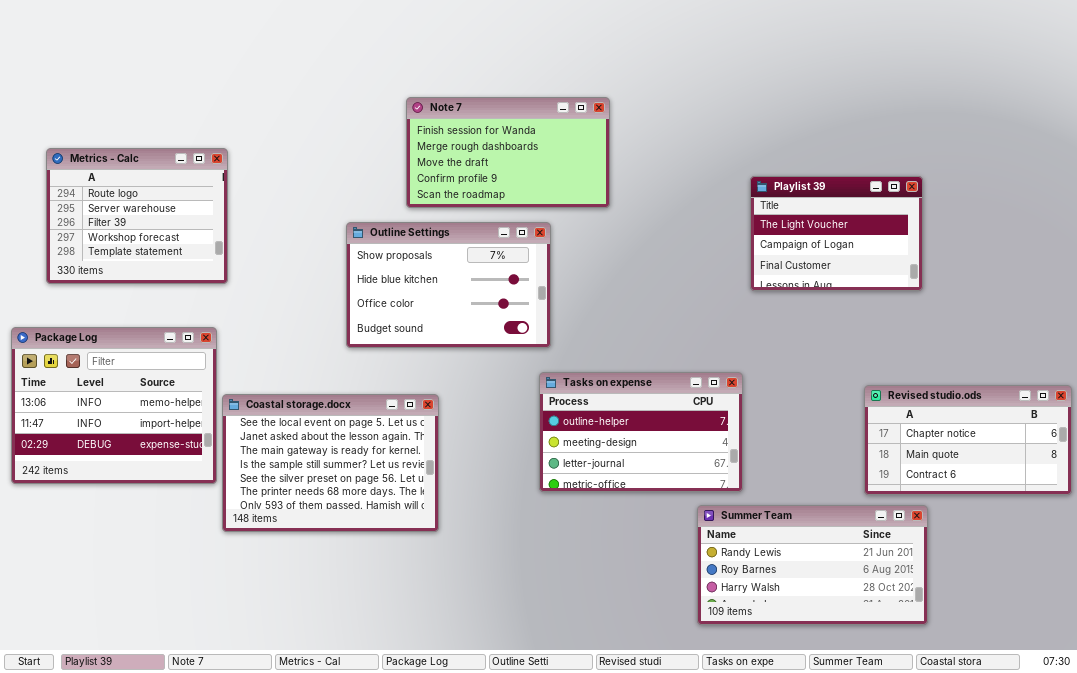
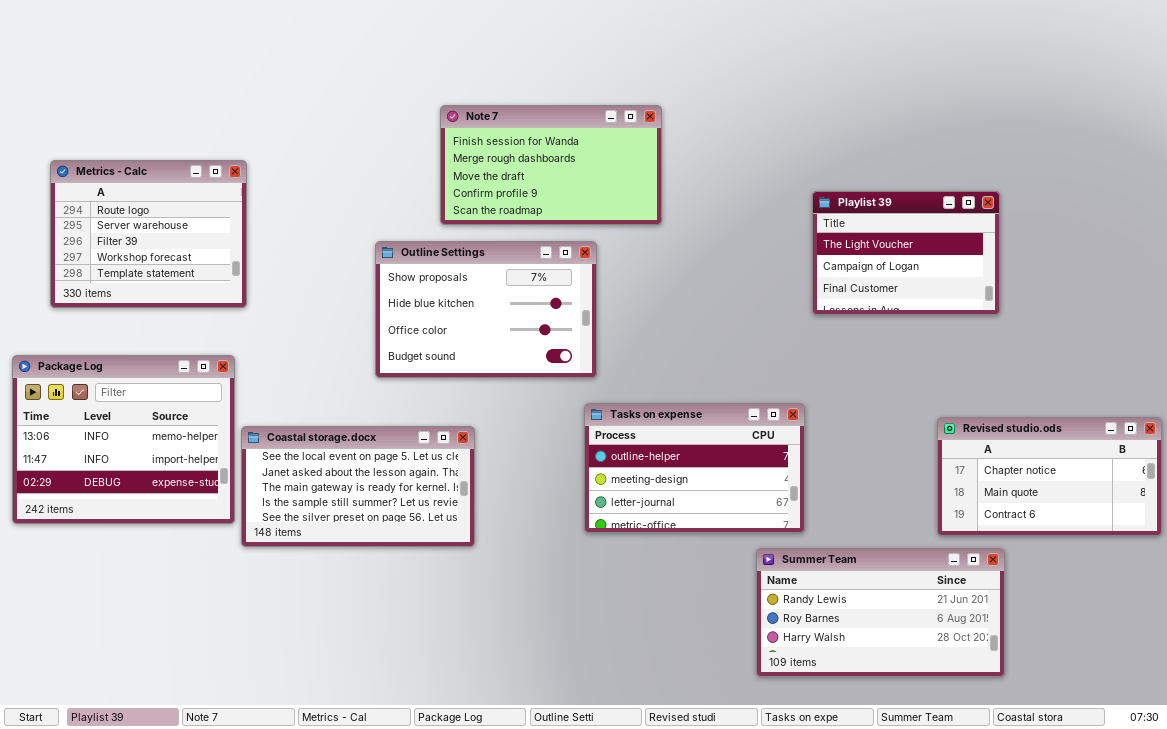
Coastal storage.docx: [222,394,439,532] -> [241,426,475,547], resized

